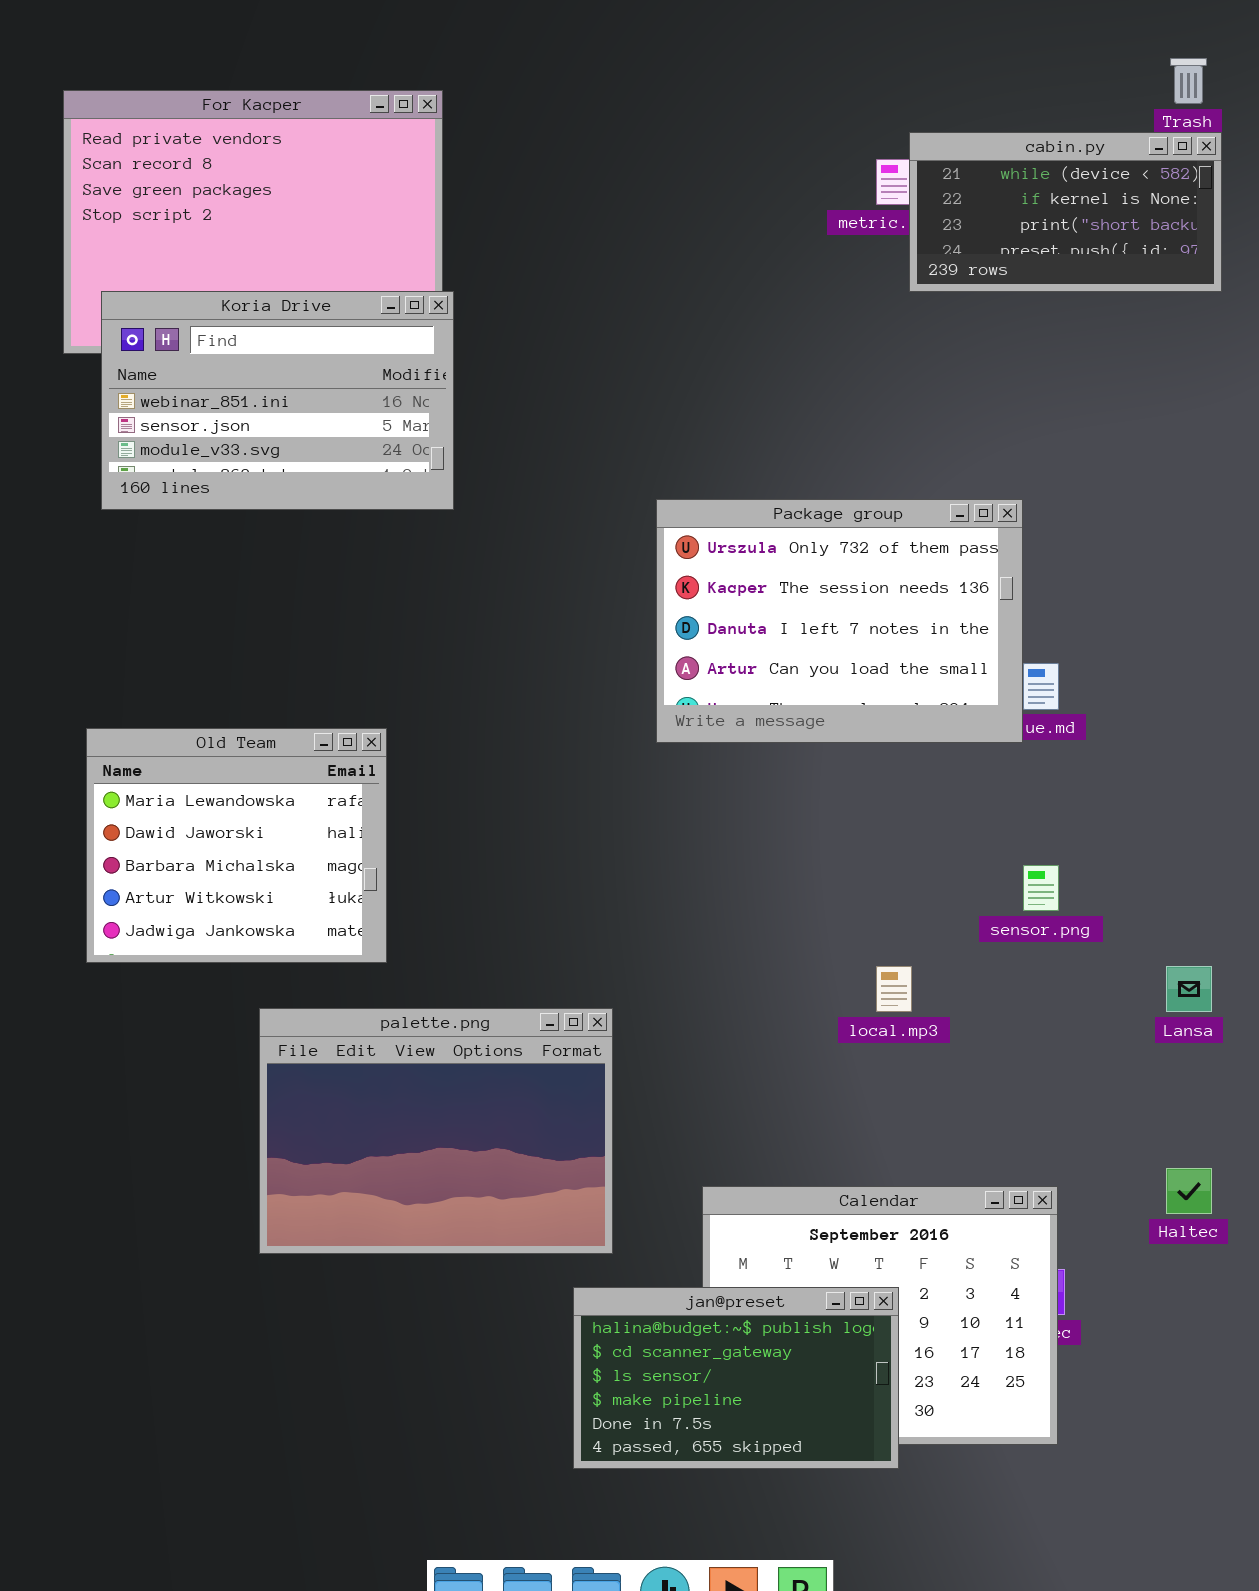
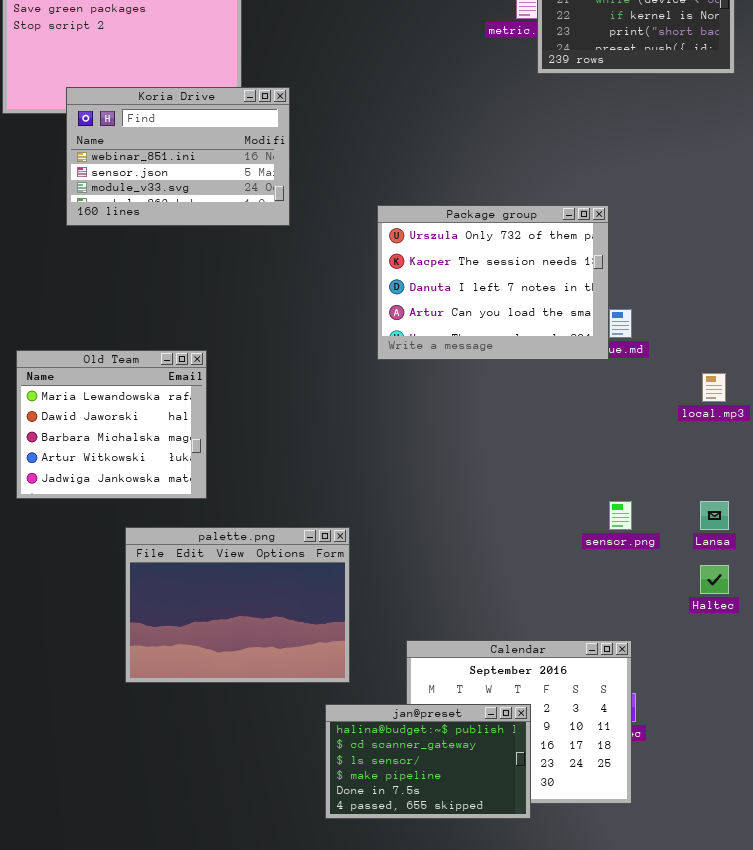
Koria Drive: [101,291,454,510] -> [66,87,290,226], moved
sensor.png: [1023,865,1059,911] -> [609,501,632,530], moved
local.mp3: [876,966,912,1012] -> [702,373,726,402], moved
Haltec: [1166,1168,1212,1214] -> [700,565,729,594], moved

